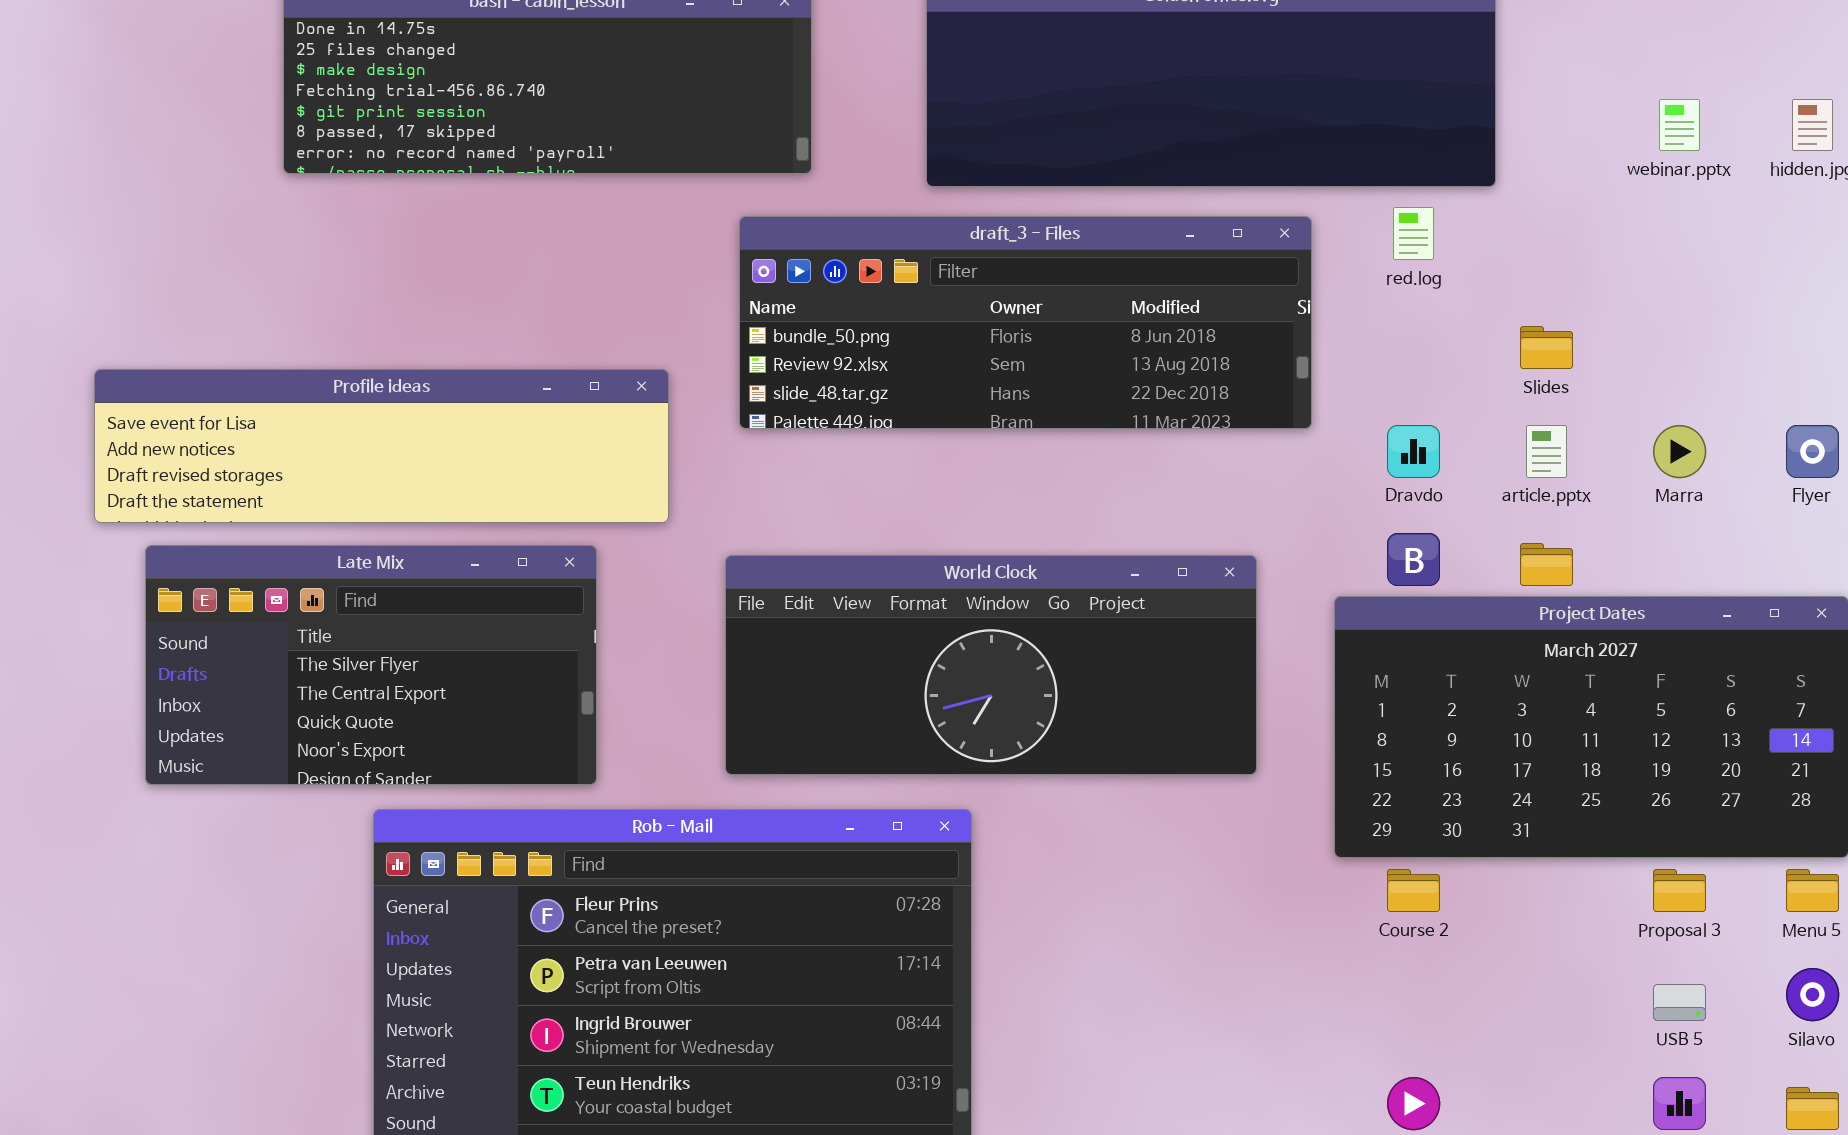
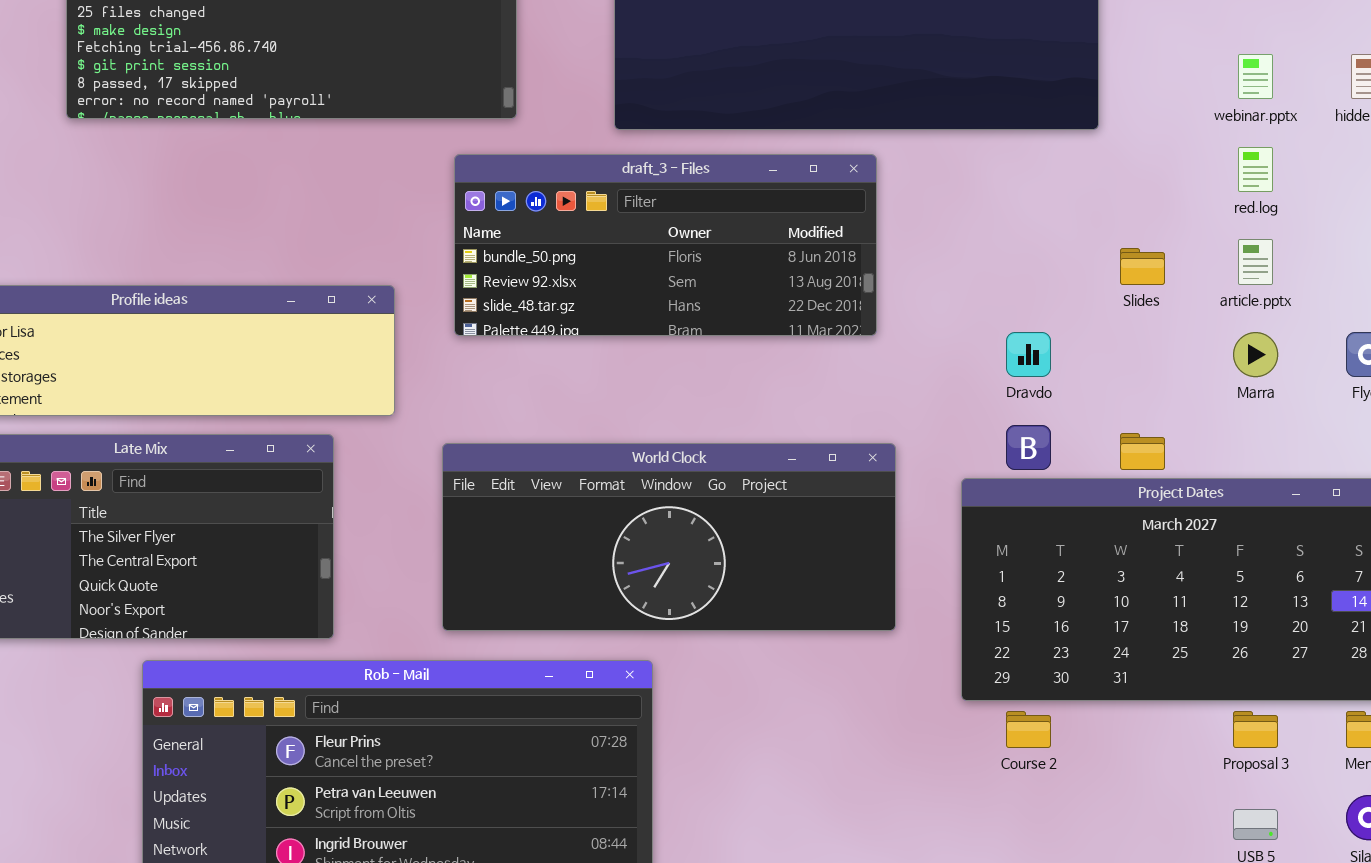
red.log: [1393,207,1434,260] -> [1238,147,1273,192], moved
draft_3 - Files: [739,216,1312,429] -> [454,154,877,336], resized
article.pptx: [1526,425,1567,478] -> [1238,239,1273,285], moved

